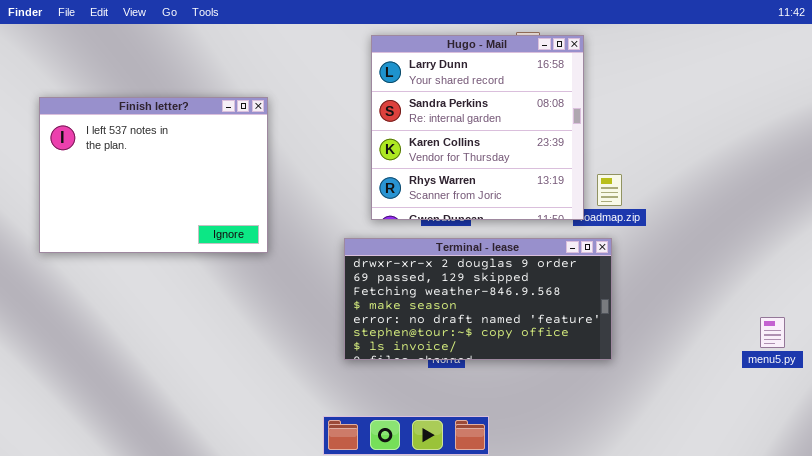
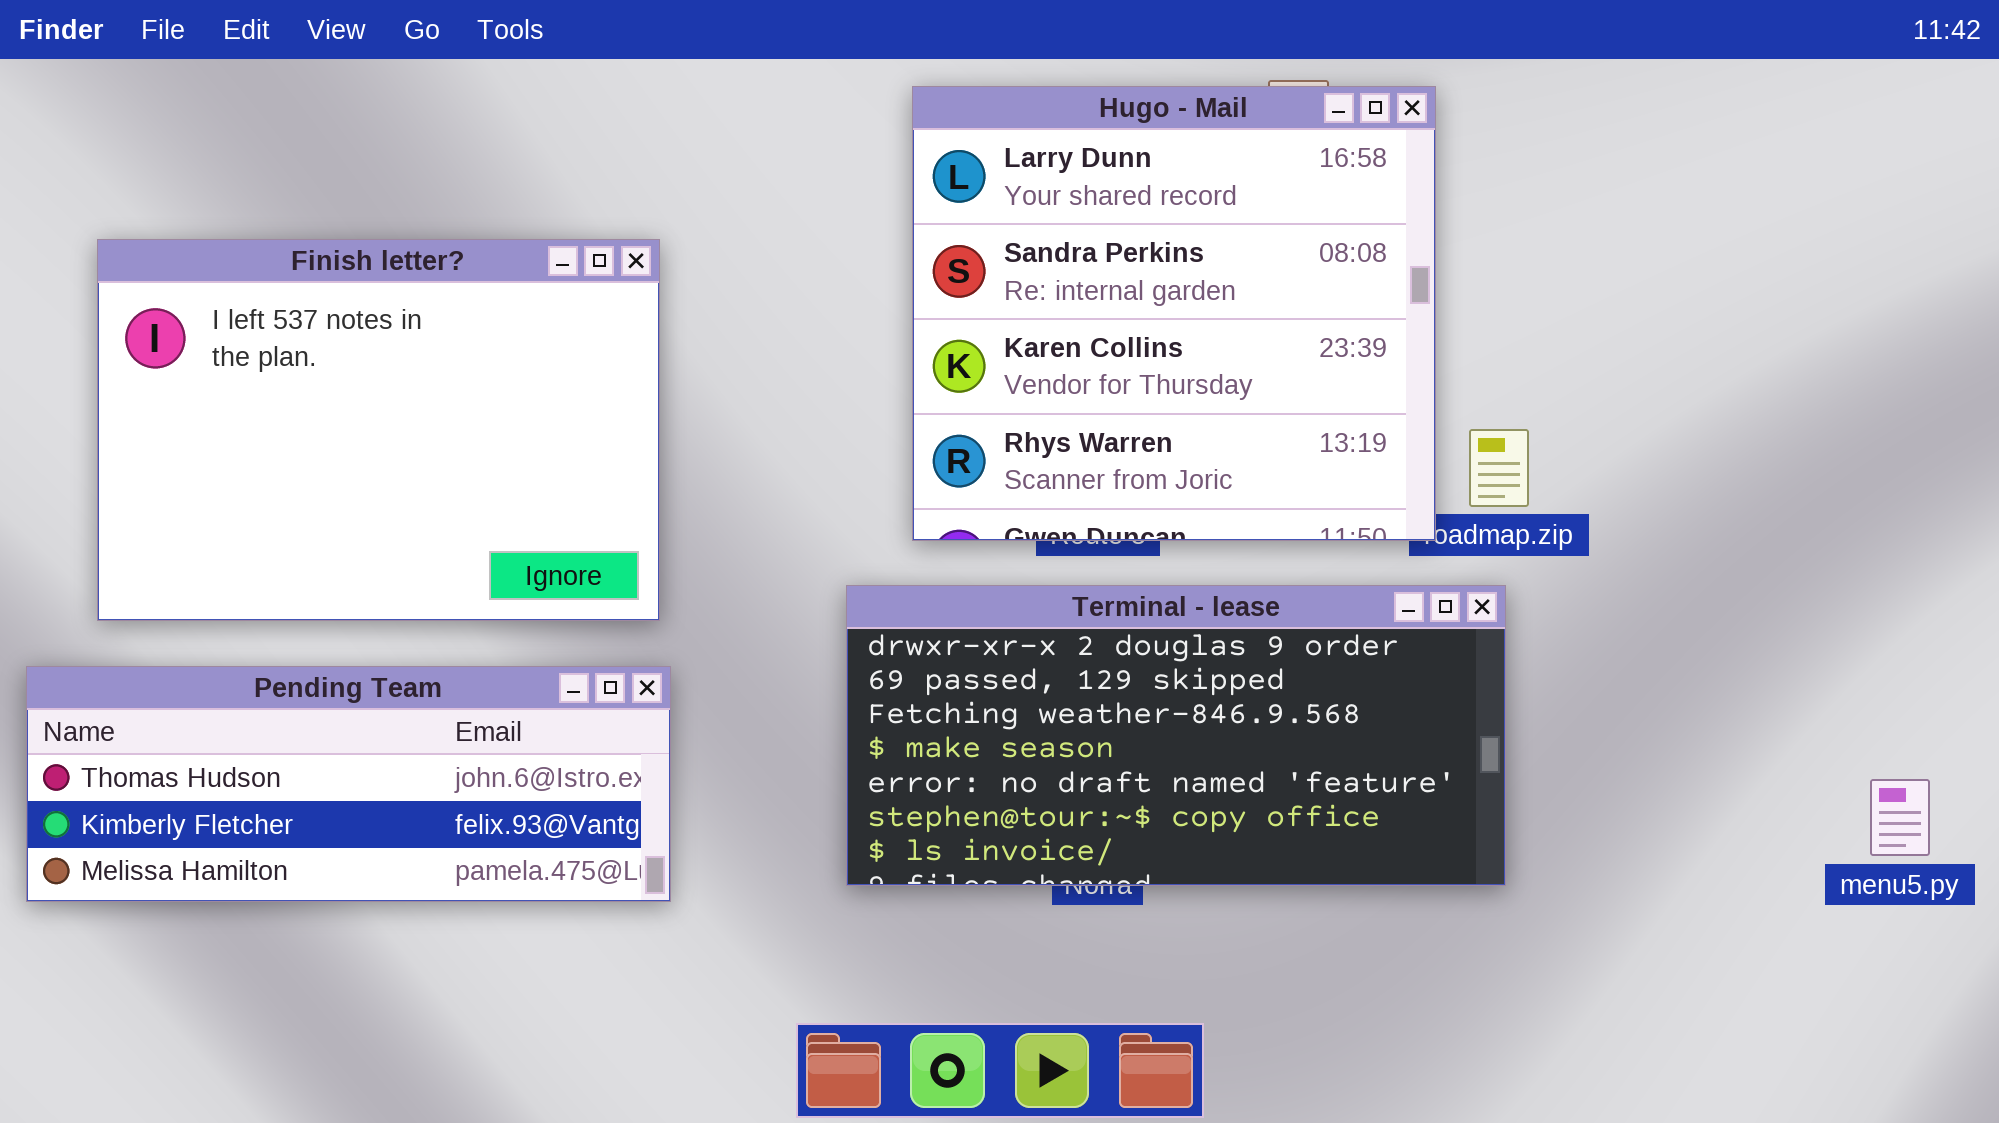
Pending Team: none -> [26,666,671,902], opened

